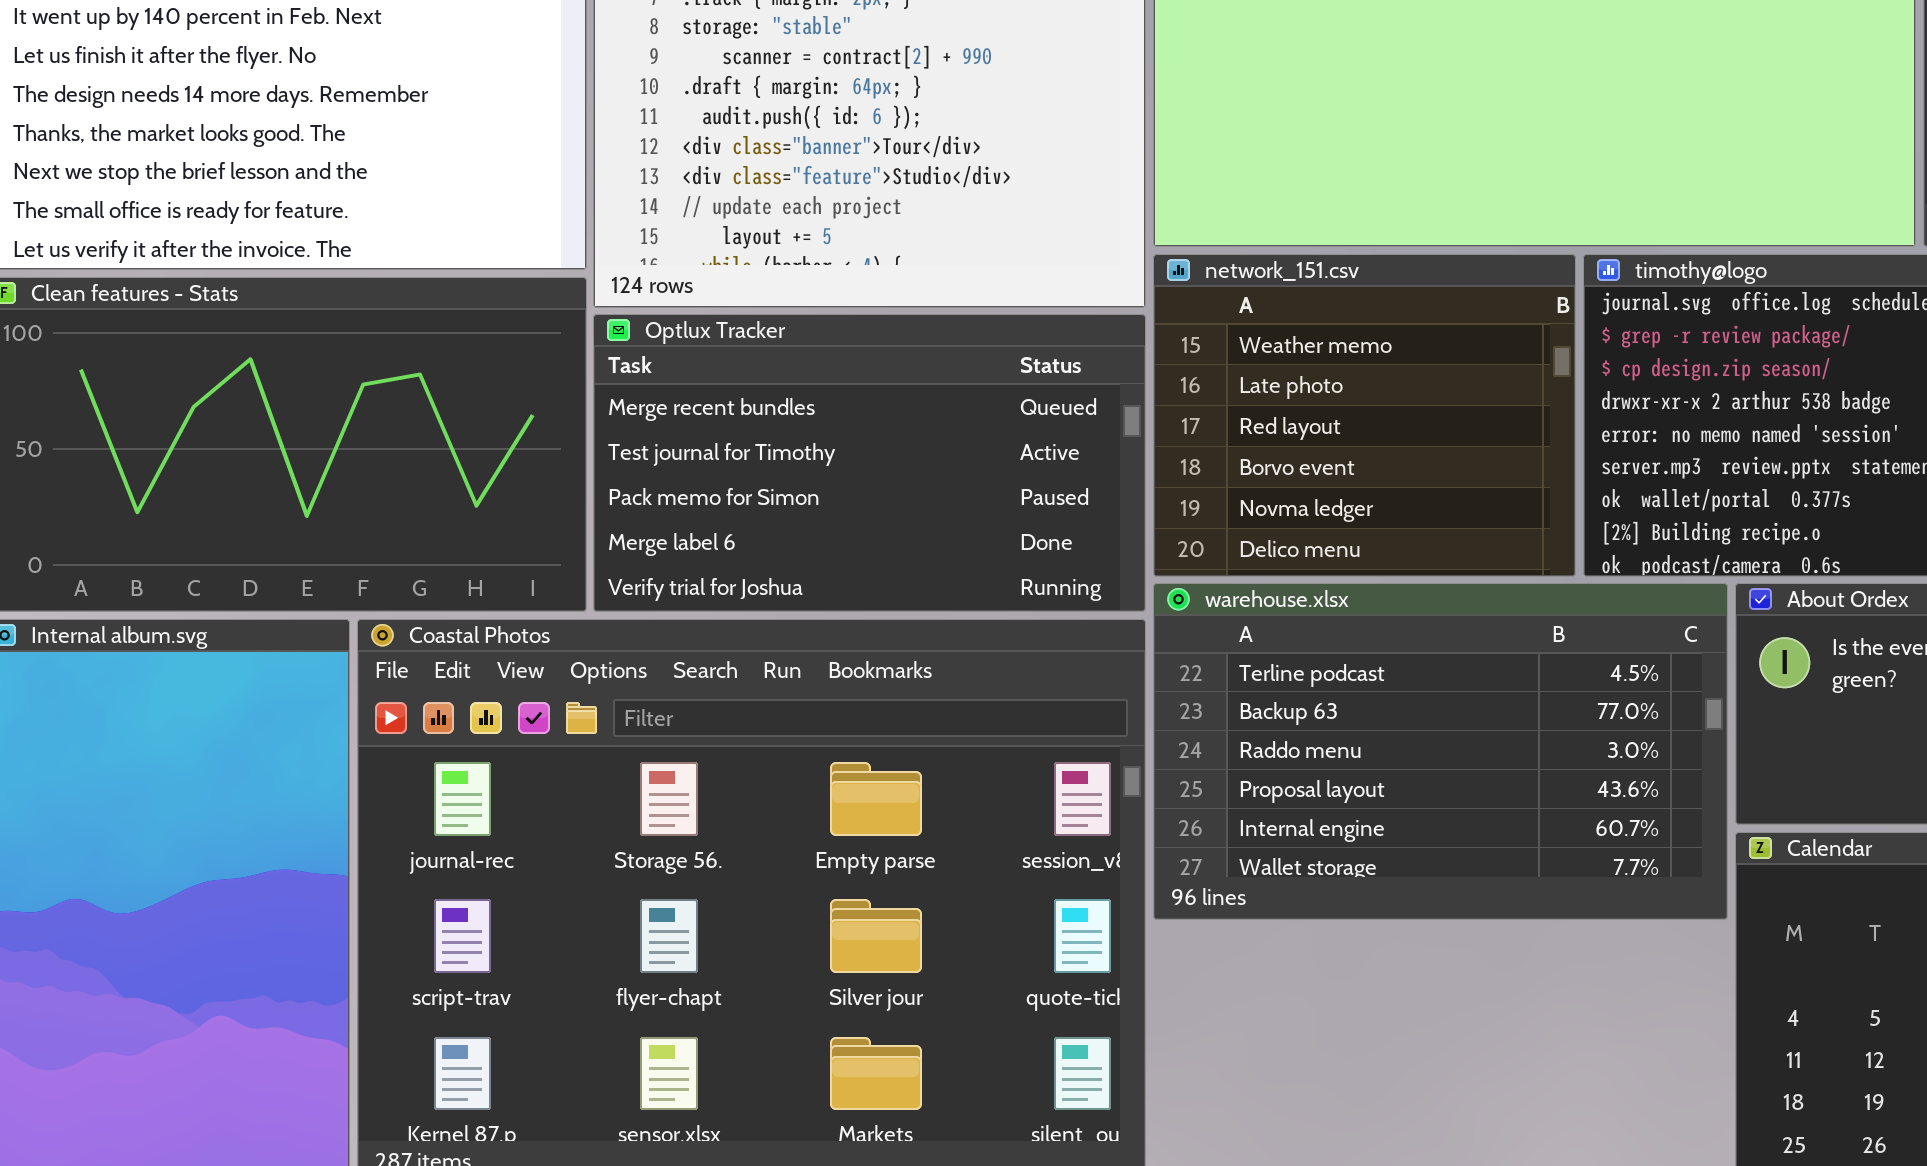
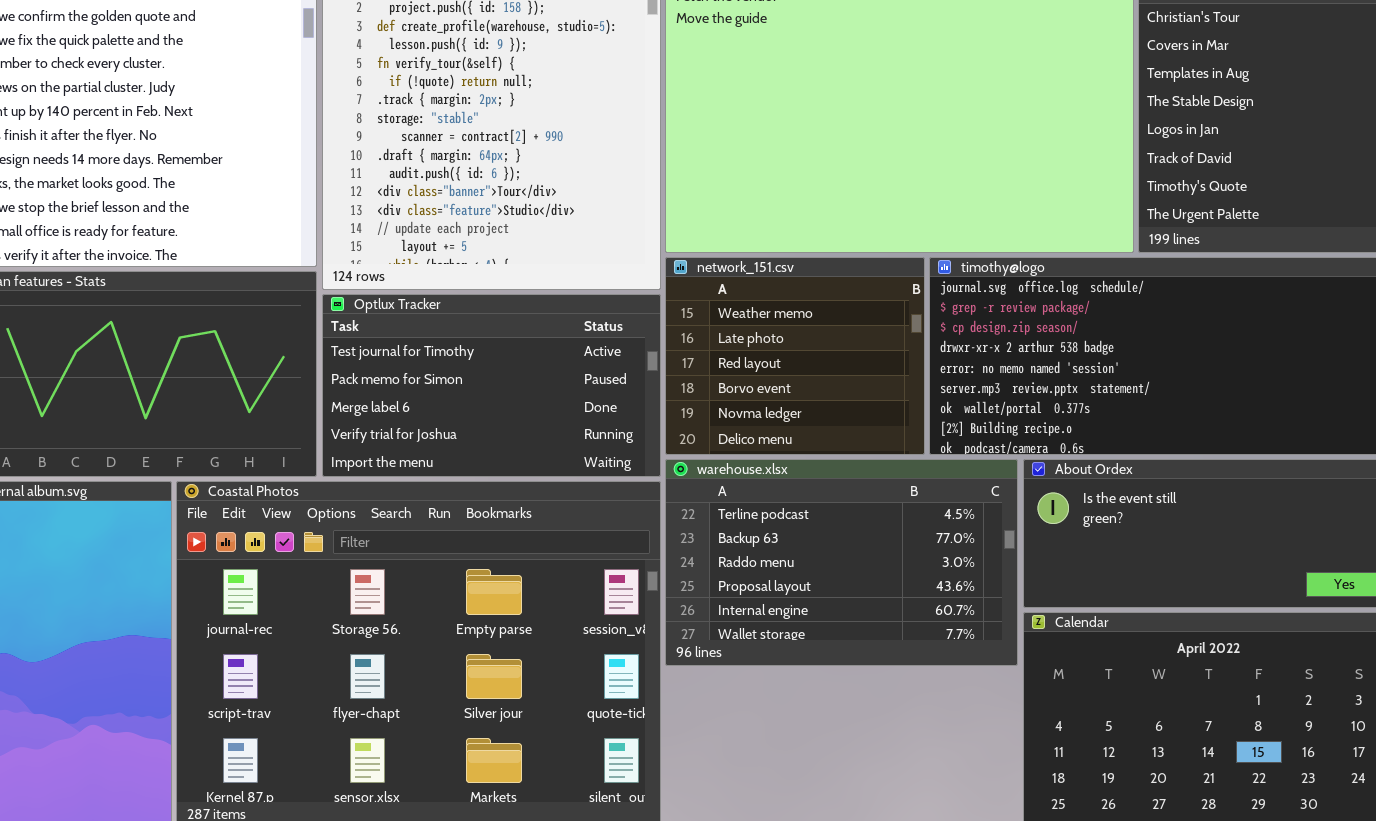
Optlux Tracker: [593,314,1146,612] -> [322,294,661,477], scrolled down 1 row

